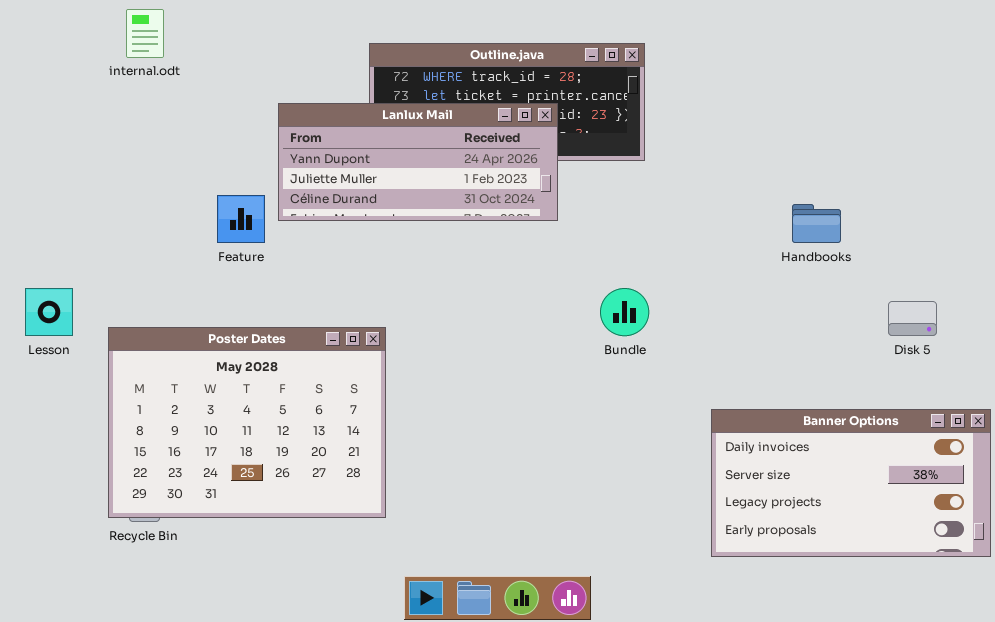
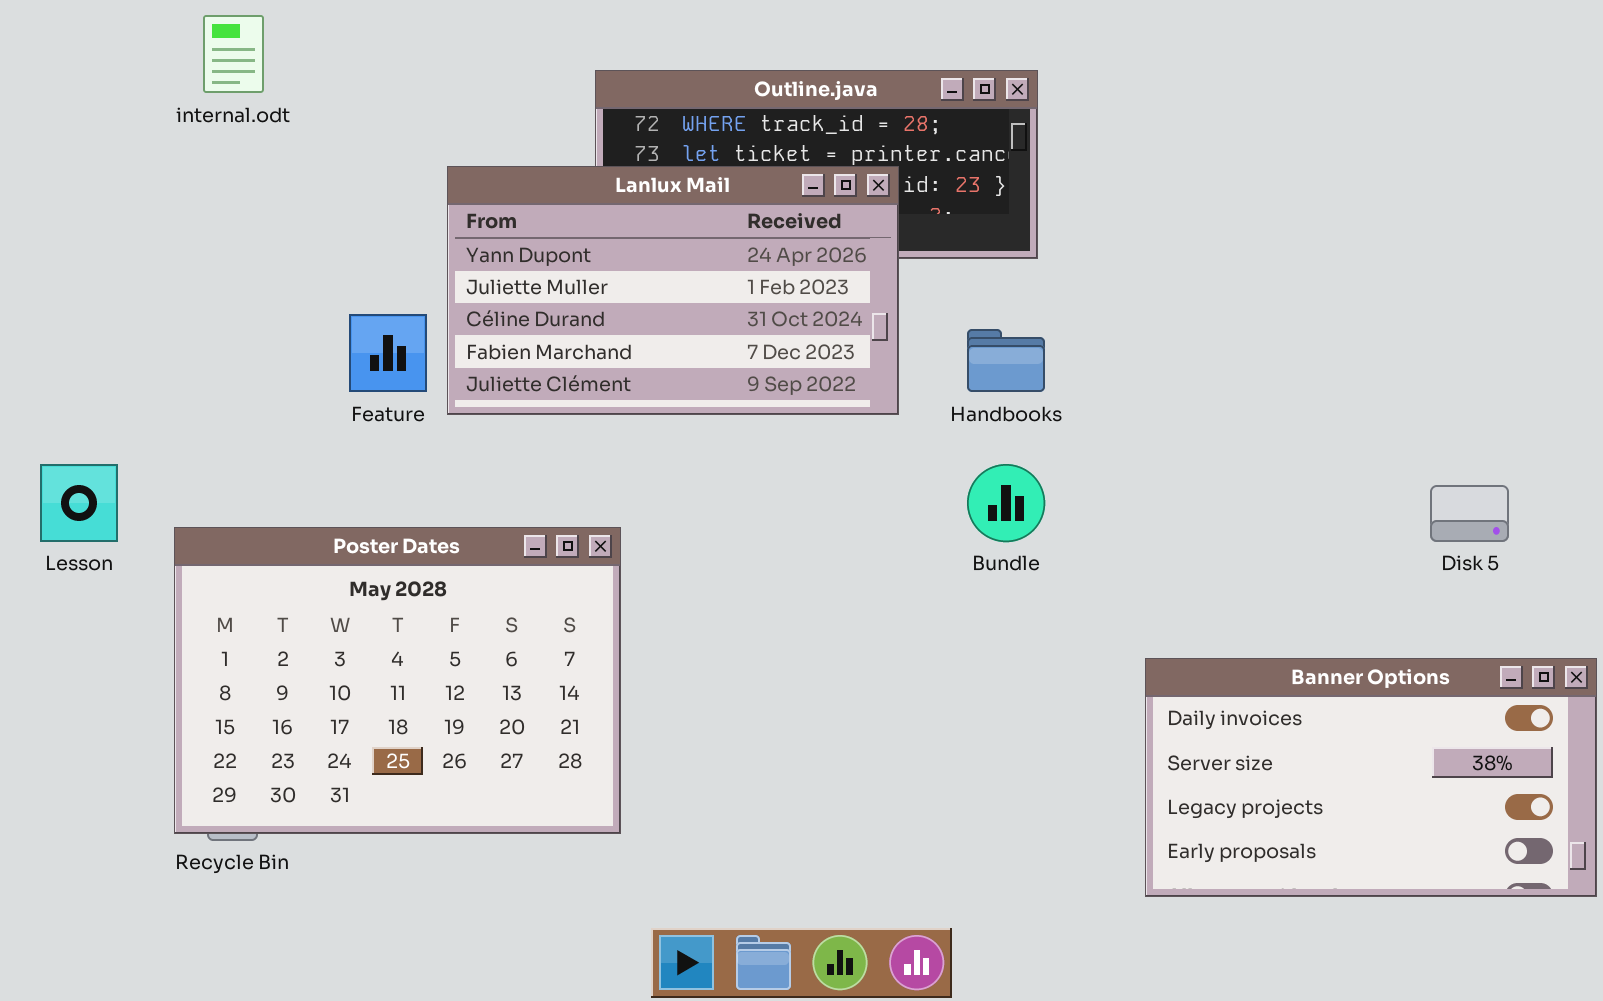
Lanlux Mail: [278,103,558,221] -> [447,166,899,415], resized
Handbooks: [792,204,841,243] -> [967,329,1045,392], moved

